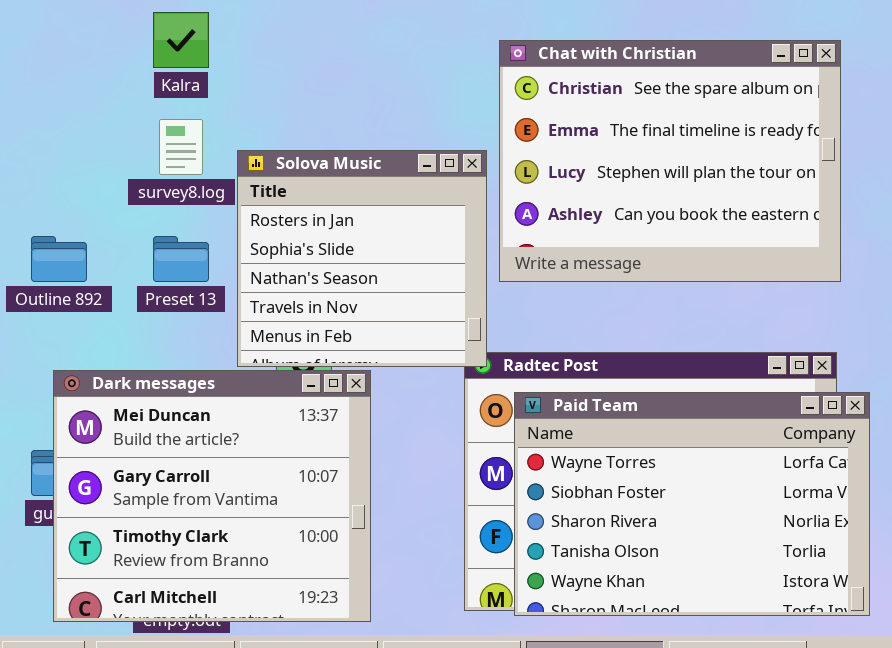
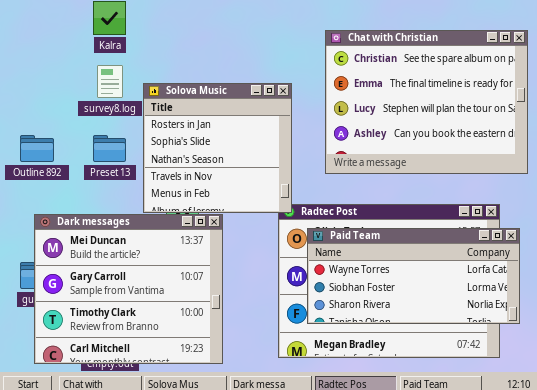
Chat with Christian: [499,40,841,282] -> [325,30,528,174], moved
Paid Team: [514,392,870,616] -> [307,228,520,324], resized

